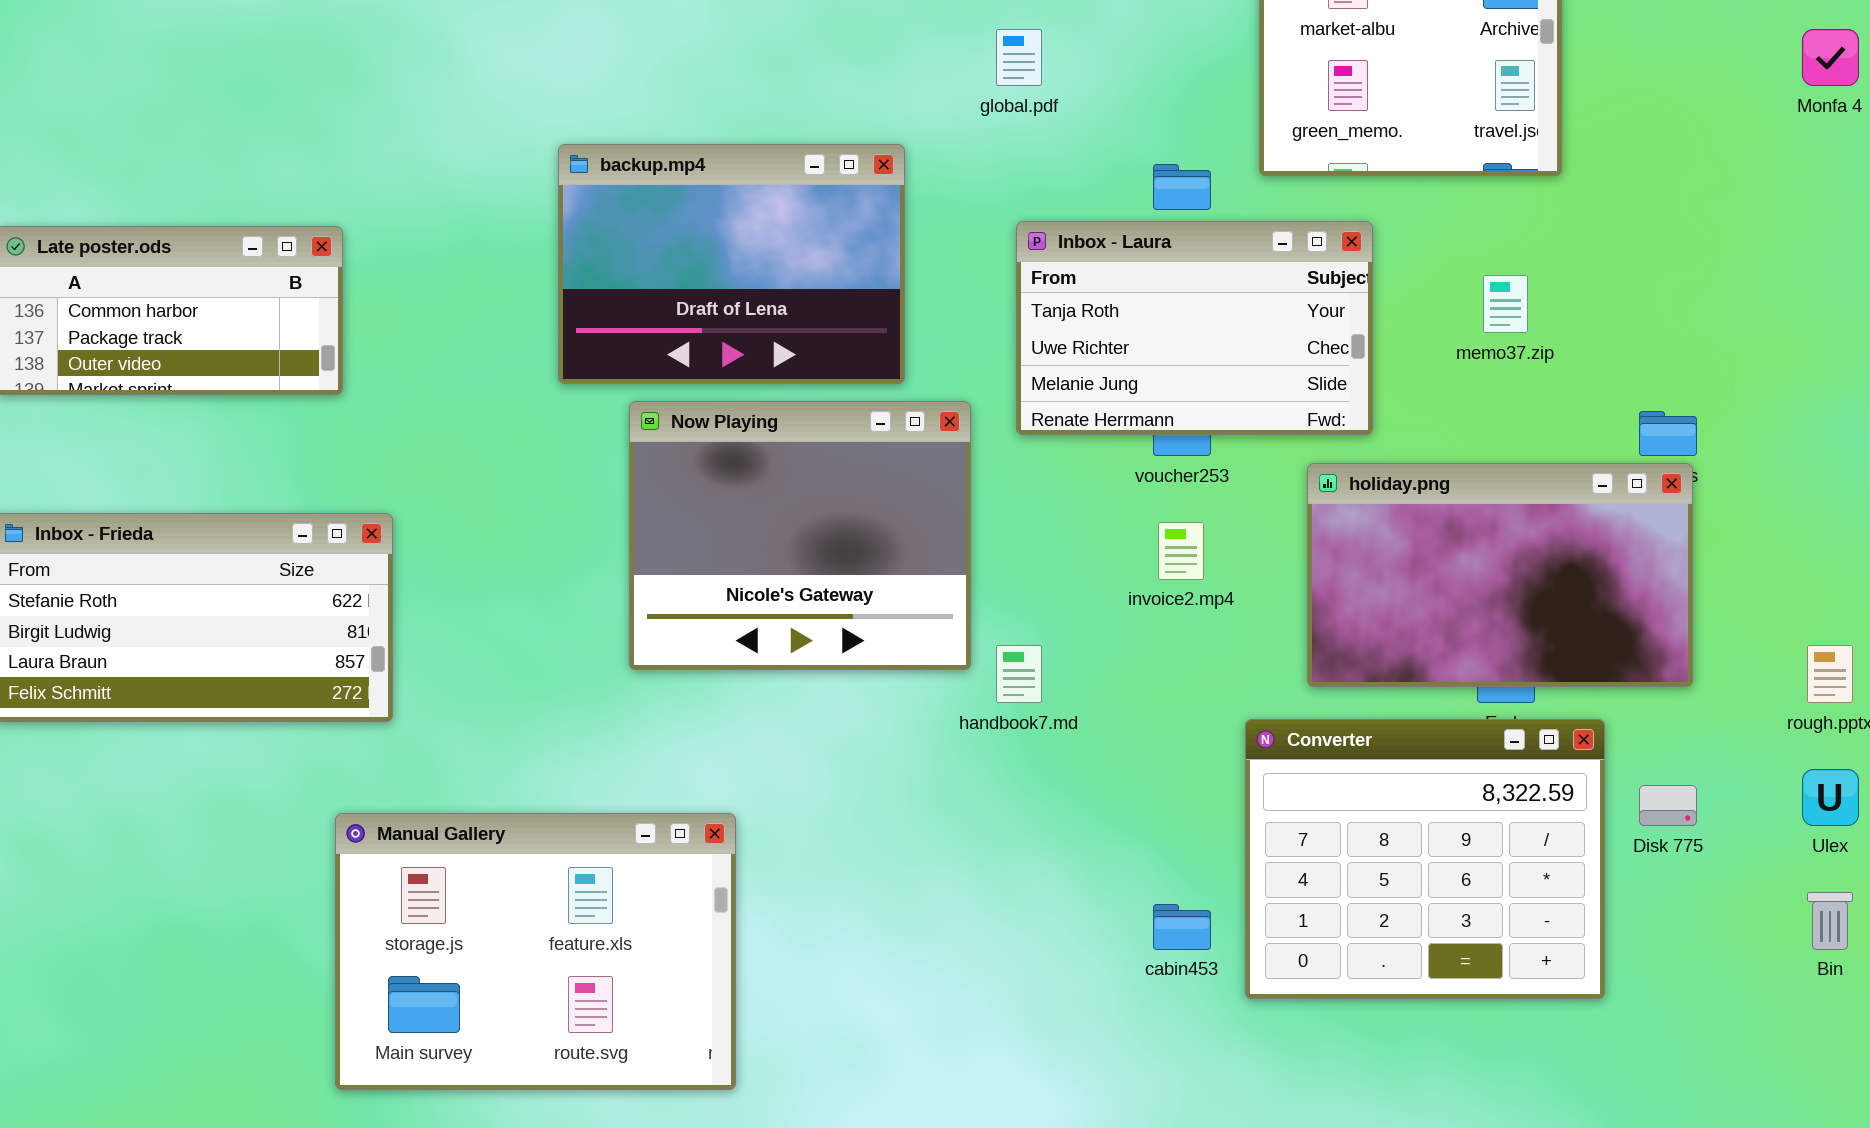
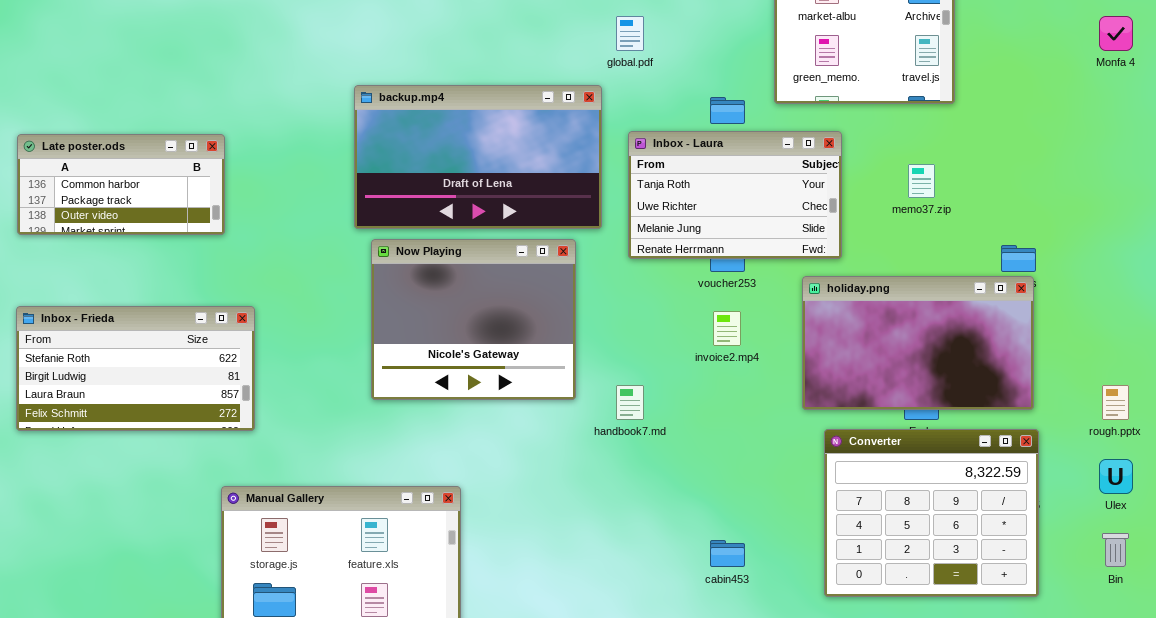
backup.mp4: [558,144,905,384] -> [354,85,602,229], resized
Now Playing: [629,401,971,670] -> [371,239,576,400], moved
Converter: [1245,719,1605,999] -> [824,429,1039,597], moved

